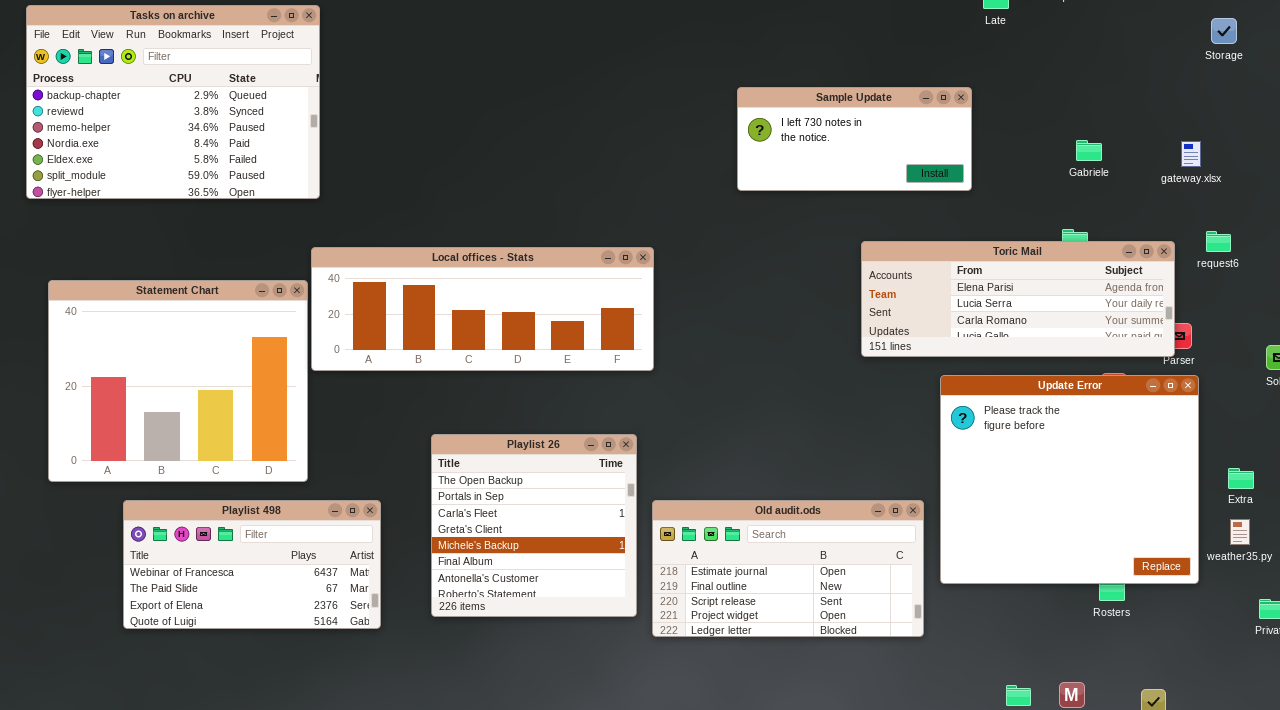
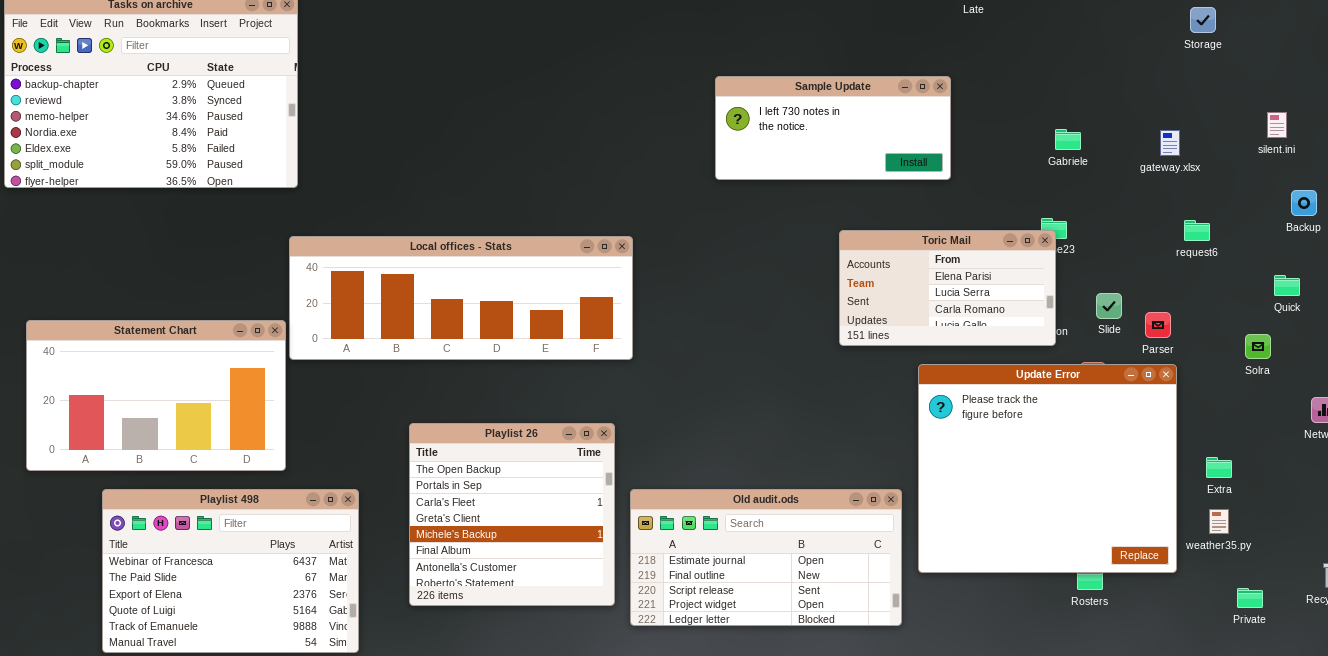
Toric Mail: [861,241,1175,357] -> [839,230,1056,346], resized
Statement Chart: [48,280,308,482] -> [26,320,286,471], resized
Playlist 498: [123,500,381,629] -> [102,489,359,653], resized

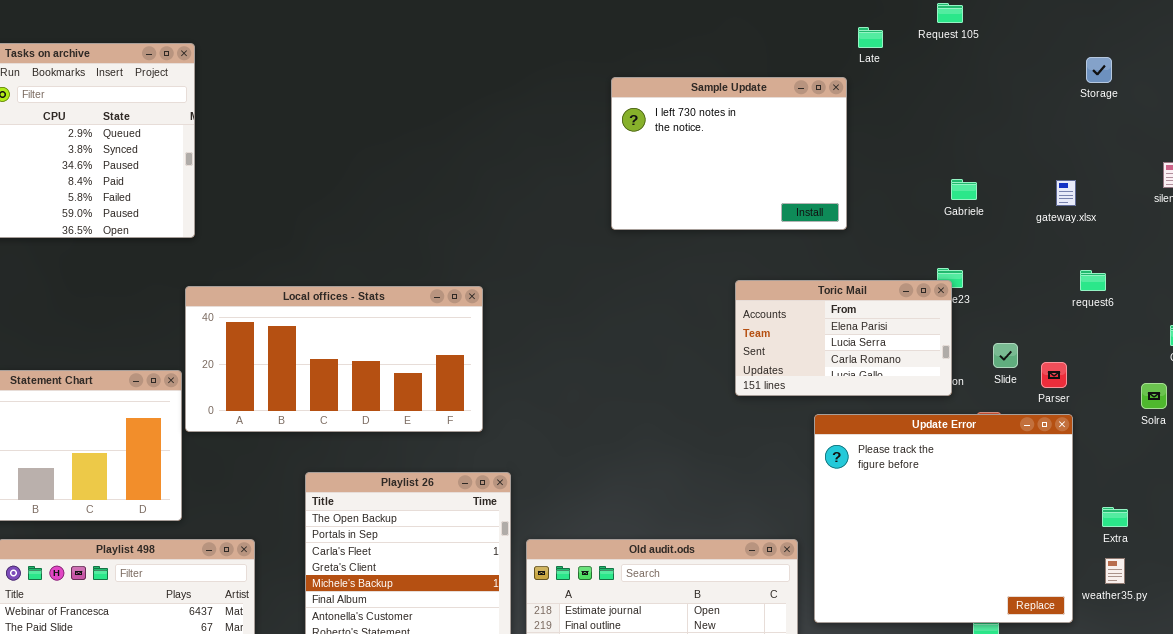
Sample Update: [715,76,951,180] -> [611,77,847,230], resized
Local offices - Stats: [289,236,633,360] -> [185,286,483,432], resized

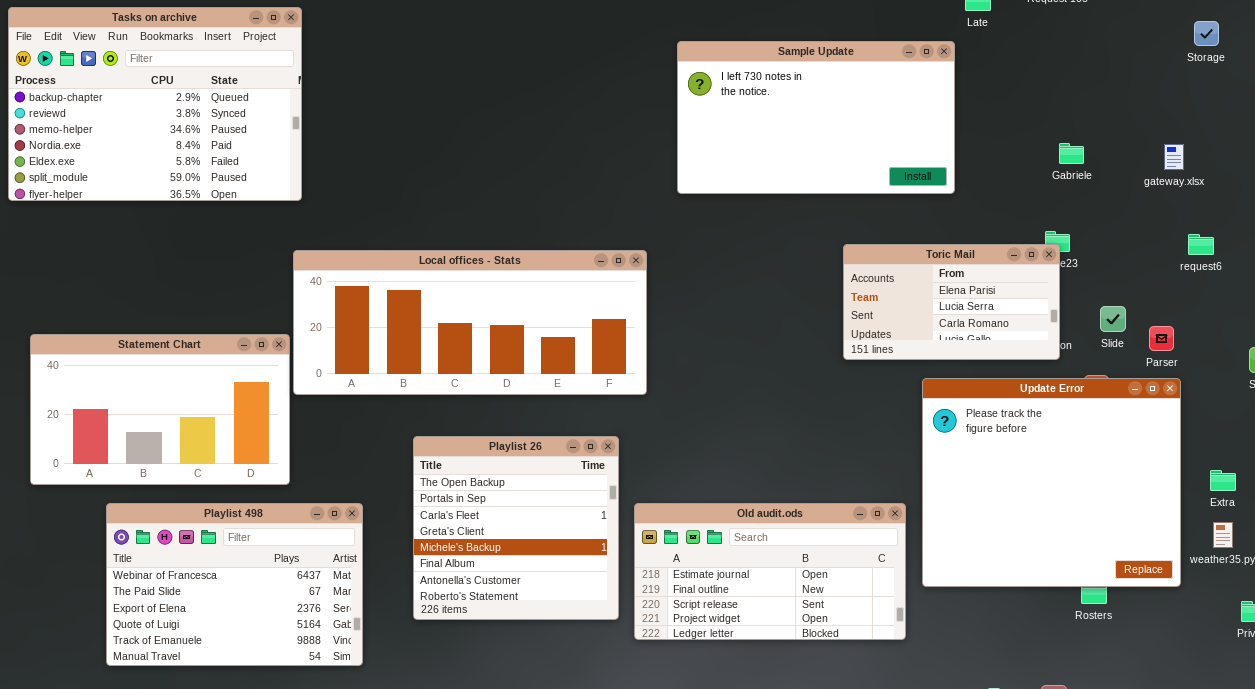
Sample Update: [611,77,847,230] -> [677,41,955,194], resized
Local offices - Stats: [185,286,483,432] -> [293,250,647,395], resized

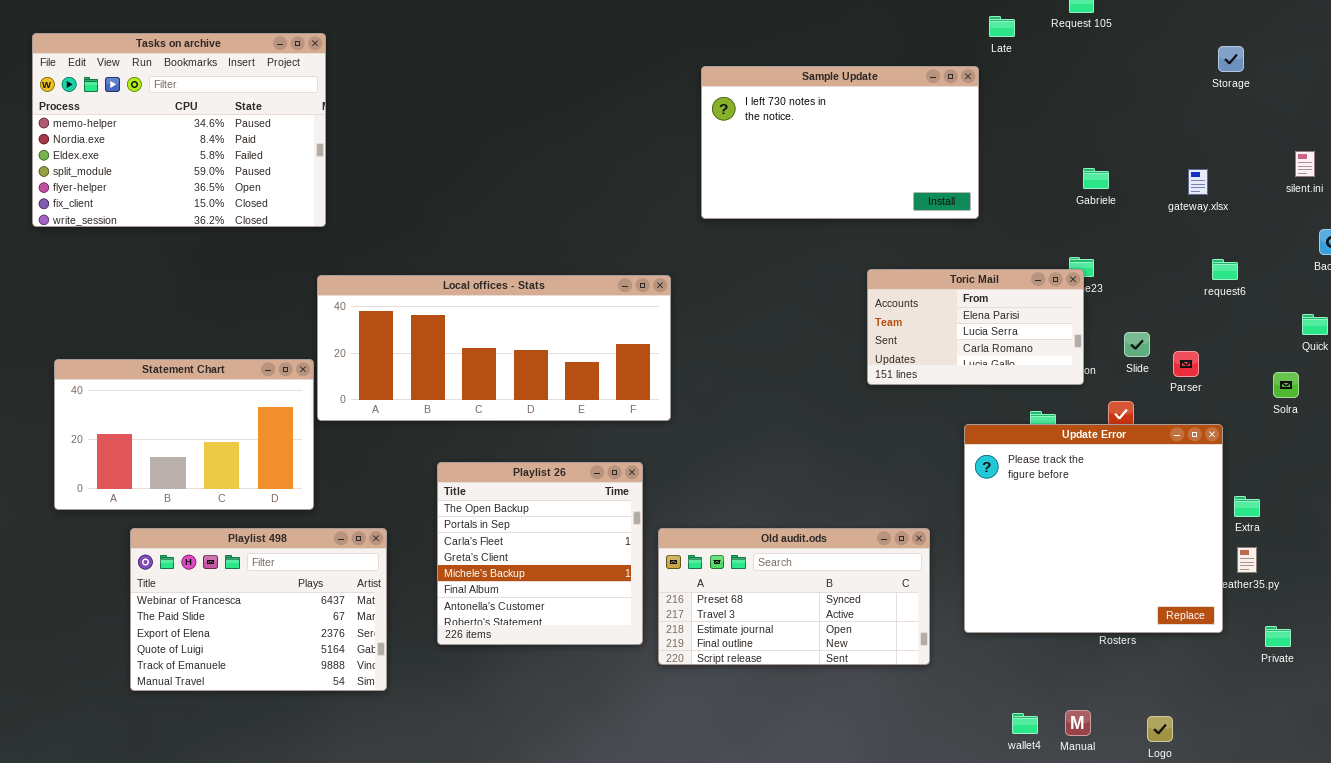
Tasks on archive: [8,7,302,201] -> [32,33,326,227], scrolled down 2 rows
Update Error: [922,378,1181,587] -> [964,424,1223,633], moved
Old audit.ods: [634,503,906,640] -> [658,528,930,665], scrolled up 2 rows

